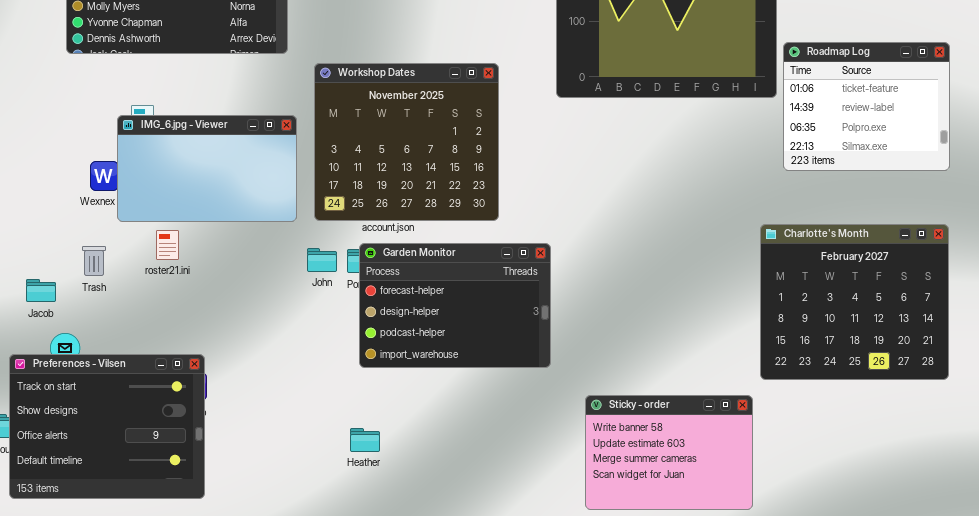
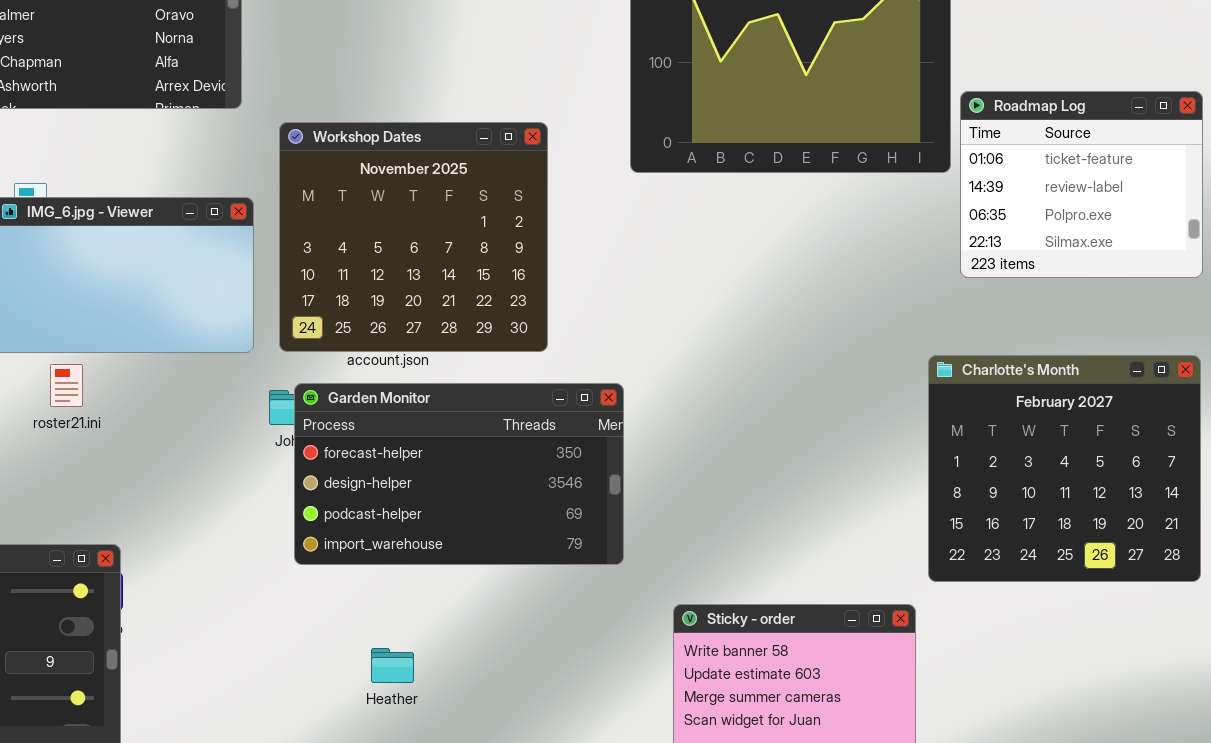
Garden Monitor: [359,243,551,368] -> [294,383,624,565], resized
Heather: [350,428,380,452] -> [371,648,414,683], moved

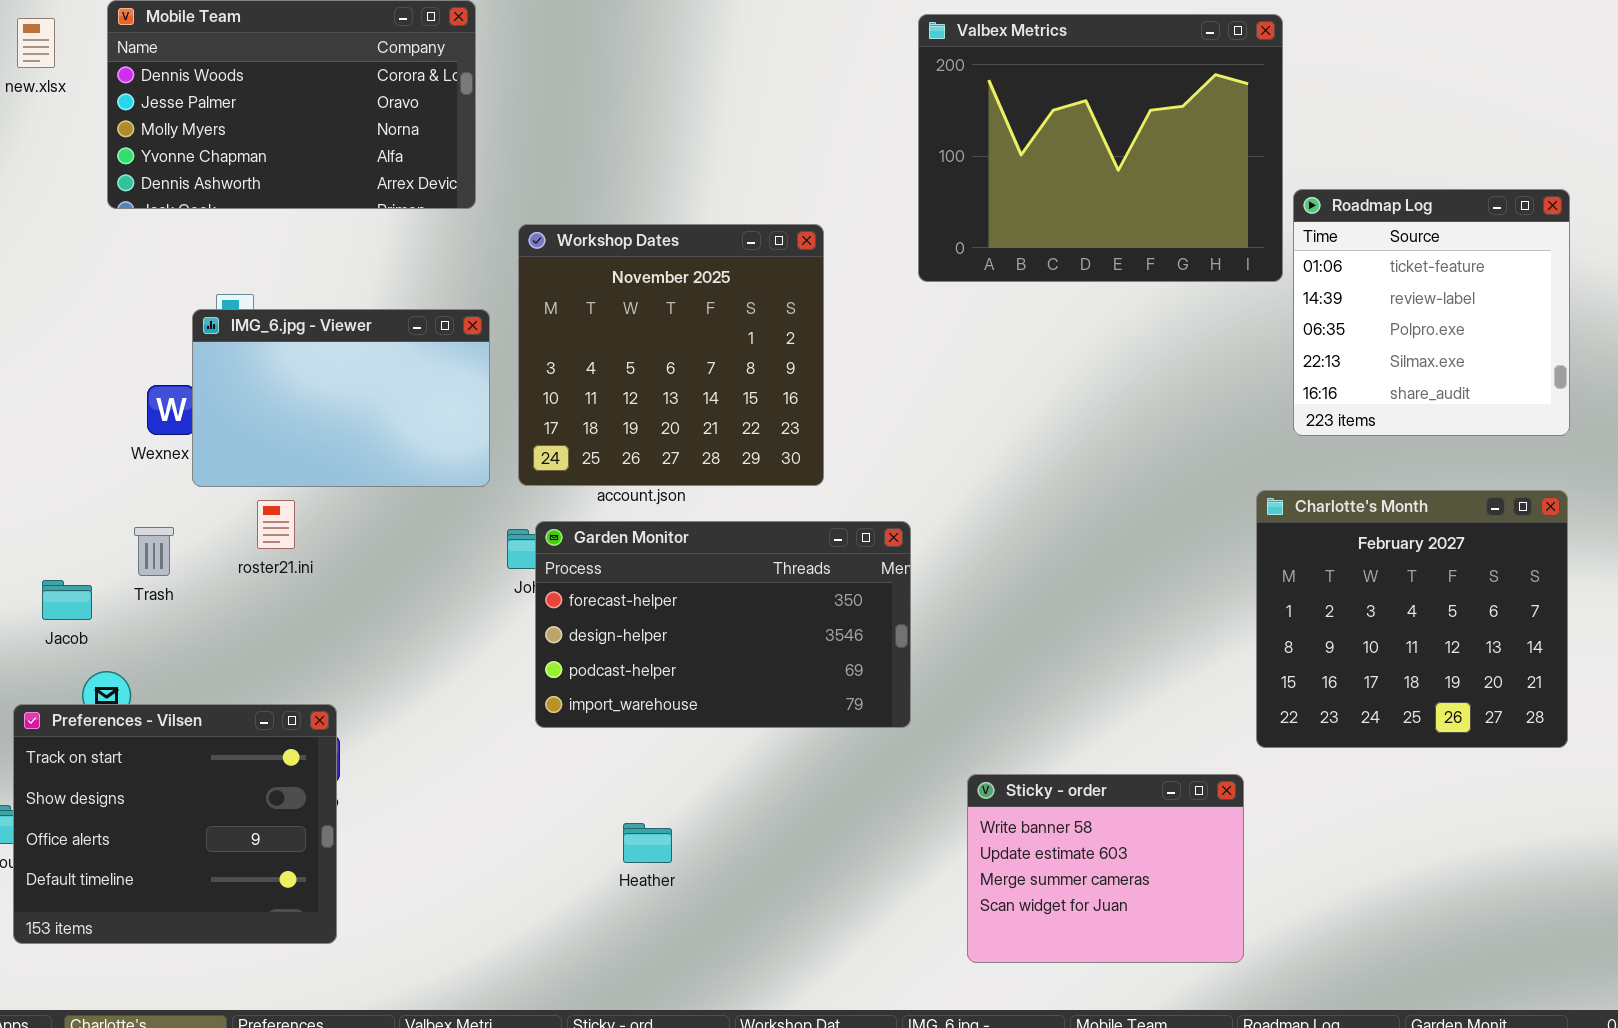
Roadmap Log: [960,91,1203,278] -> [1293,189,1570,436], resized

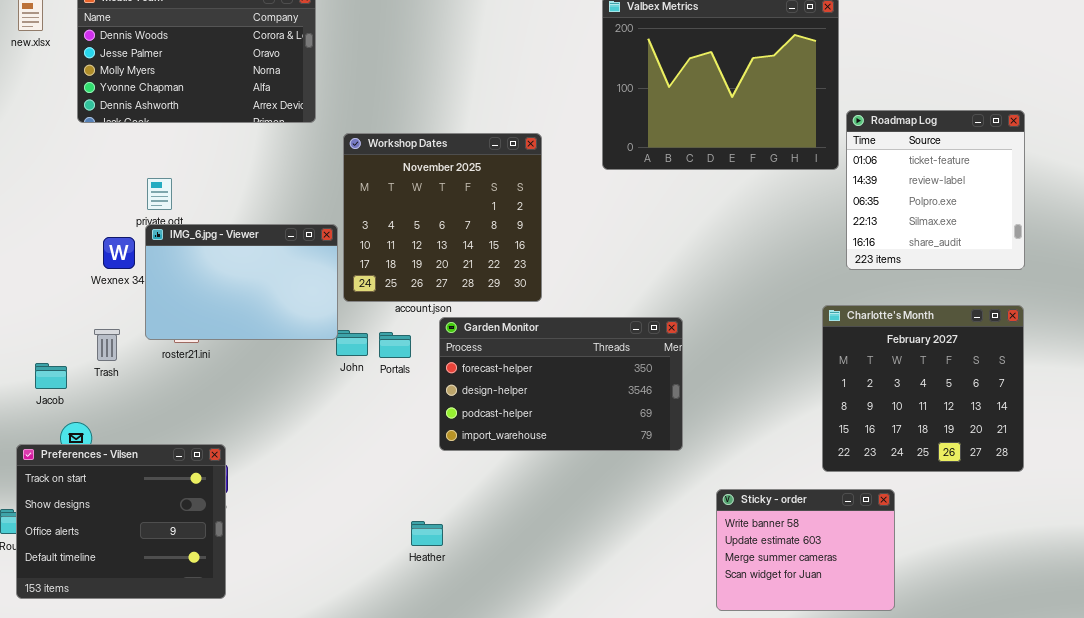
IMG_6.jpg - Viewer: [192,309,490,487] -> [145,224,338,340], moved
Garden Monitor: [535,521,911,728] -> [439,317,683,451], moved
Sticky - order: [967,774,1244,963] -> [716,489,895,611], moved

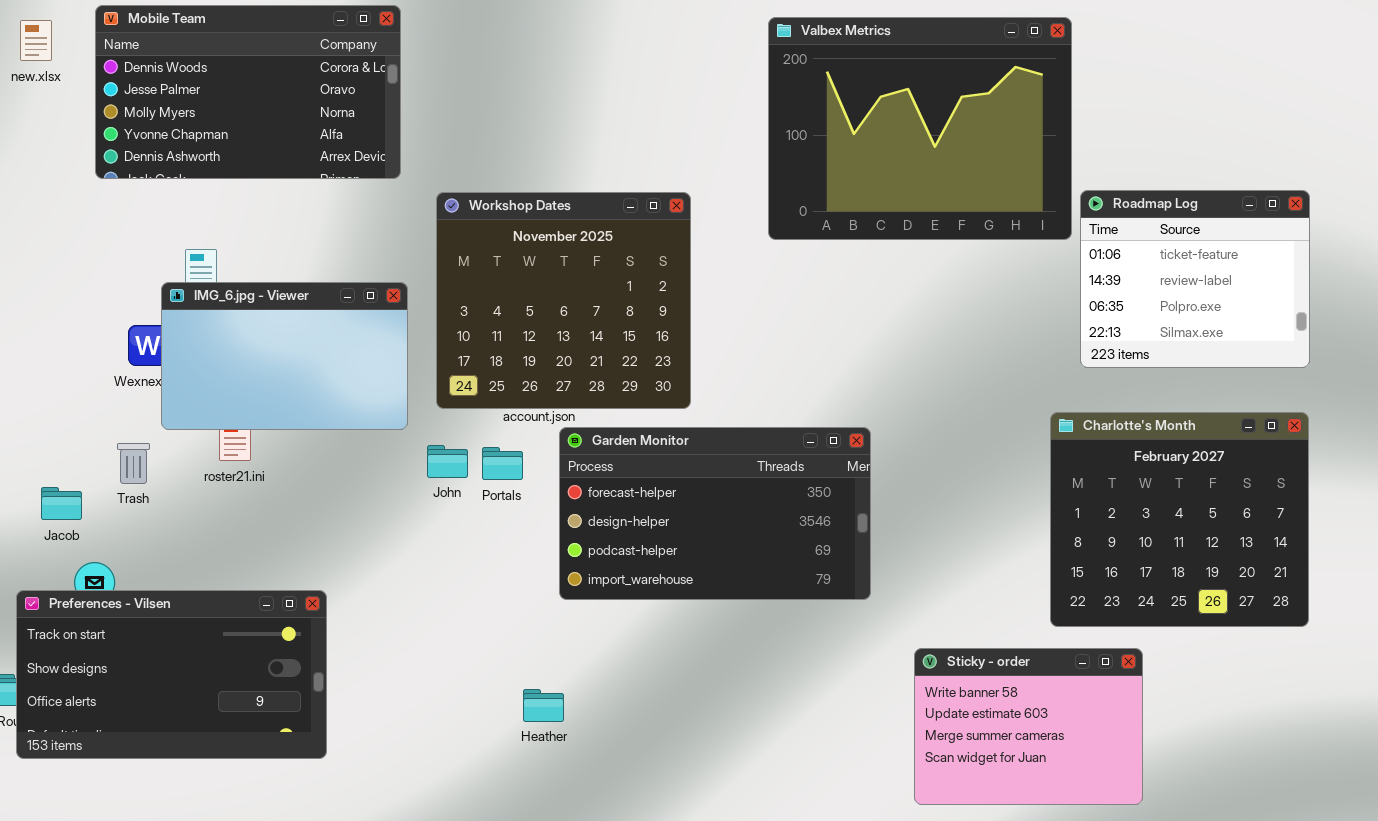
Roadmap Log: [846,110,1025,270] -> [1080,190,1310,368], resized
IMG_6.jpg - Viewer: [145,224,338,340] -> [161,282,408,430], moved
Preferences - Vilsen: [16,444,226,599] -> [16,590,327,759], resized

